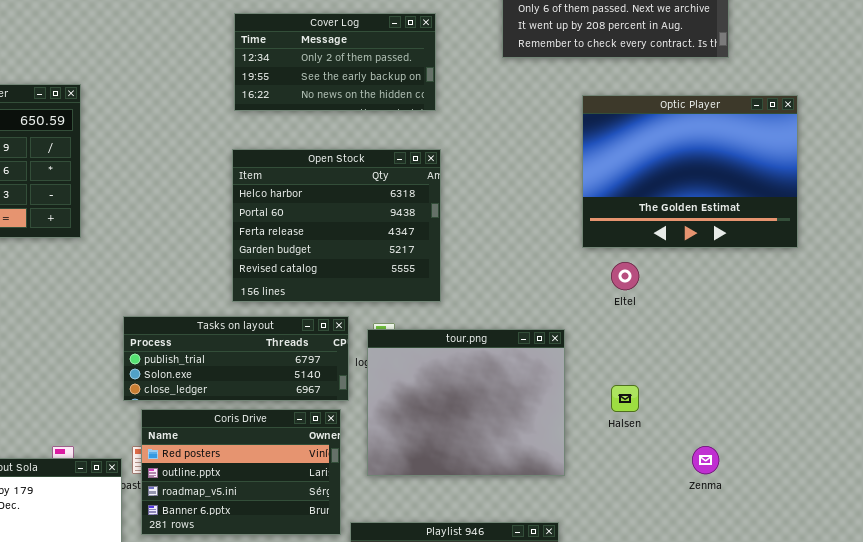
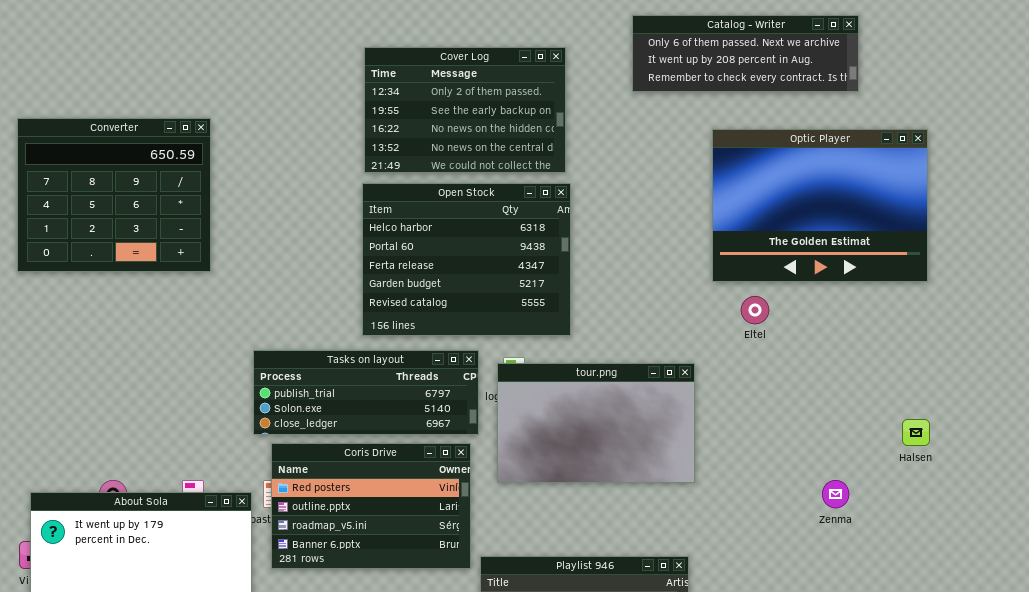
Cover Log: [234,13,436,111] -> [364,47,566,173], resized
tour.png: [367,329,565,476] -> [497,363,695,483], resized
Halsen: [611,385,639,412] -> [902,419,930,446], moved

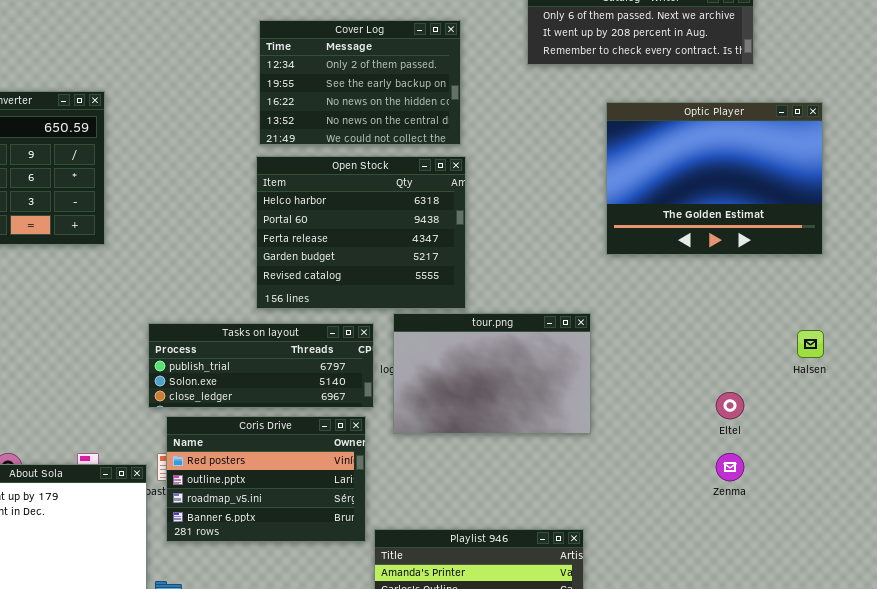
Eltel: [741,296,769,324] -> [716,392,744,419], moved
tour.png: [497,363,695,483] -> [393,313,591,434], moved
Halsen: [902,419,930,446] -> [797,330,824,358], moved

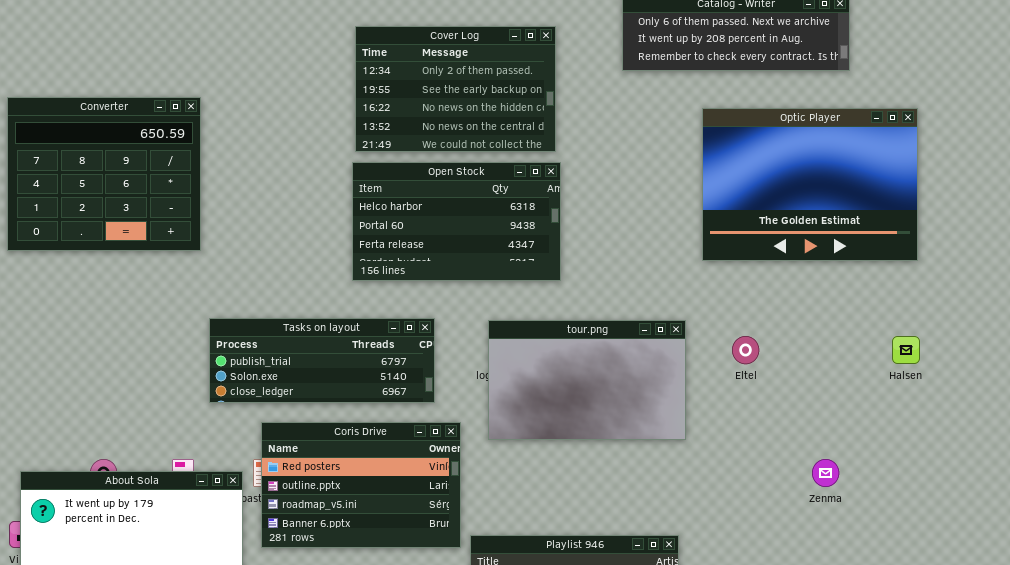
Open Stock: [256,156,466,309] -> [352,162,561,281], resized
Tasks on layout: [148,323,374,408] -> [209,318,435,403], moved
Eltel: [716,392,744,419] -> [732,336,759,364], moved

